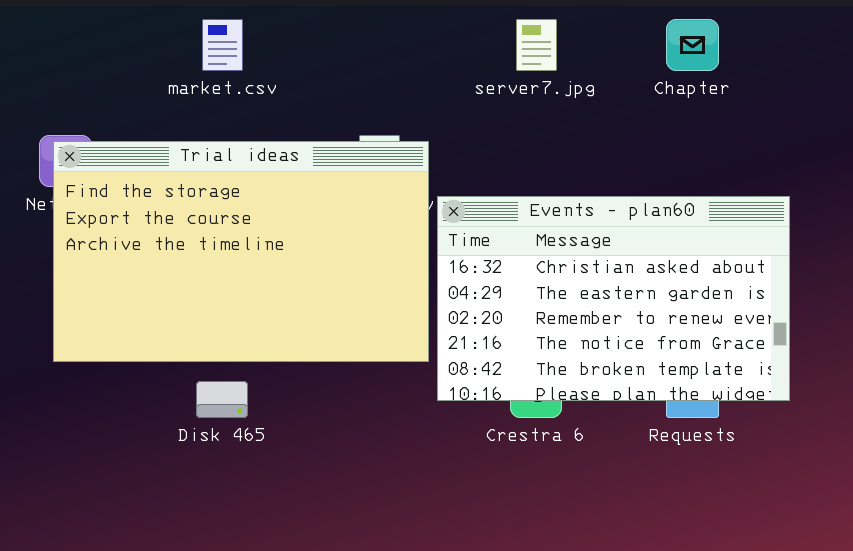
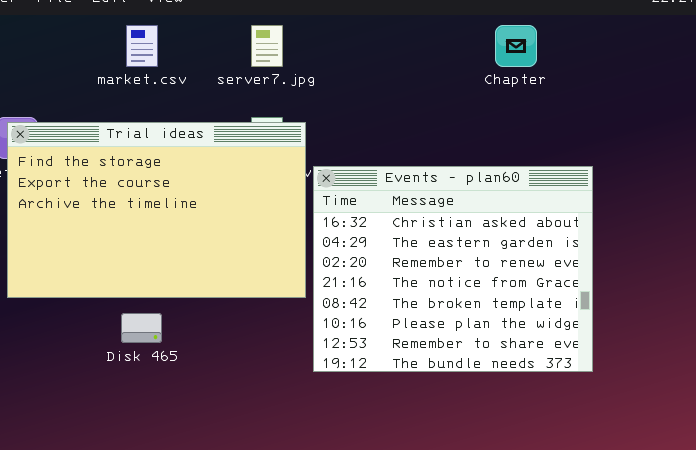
server7.jpg: [516,19,557,71] -> [251,25,283,67], moved
Events - plan60: [437,196,790,401] -> [313,166,593,372], resized

